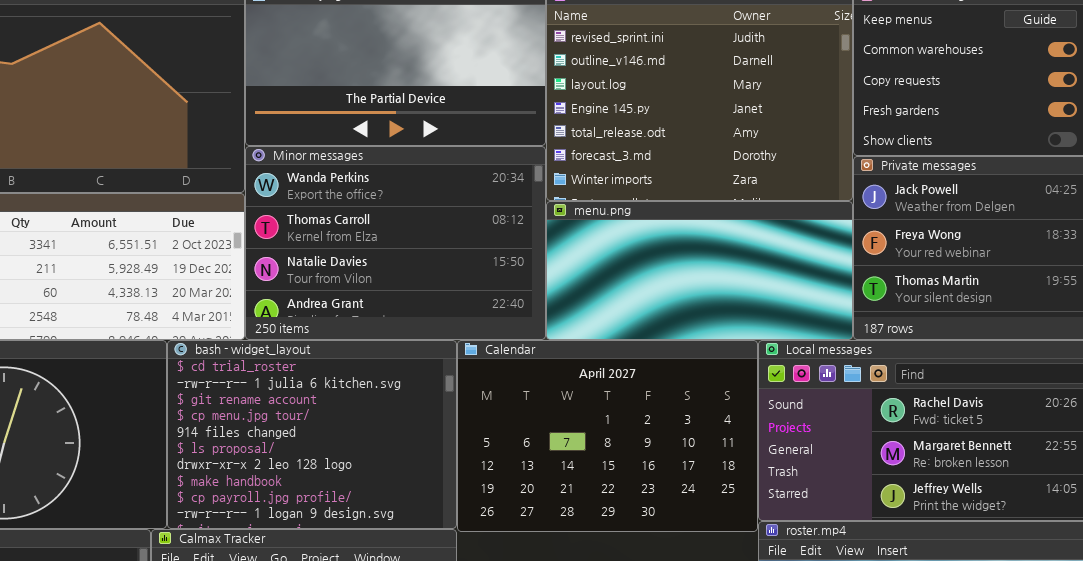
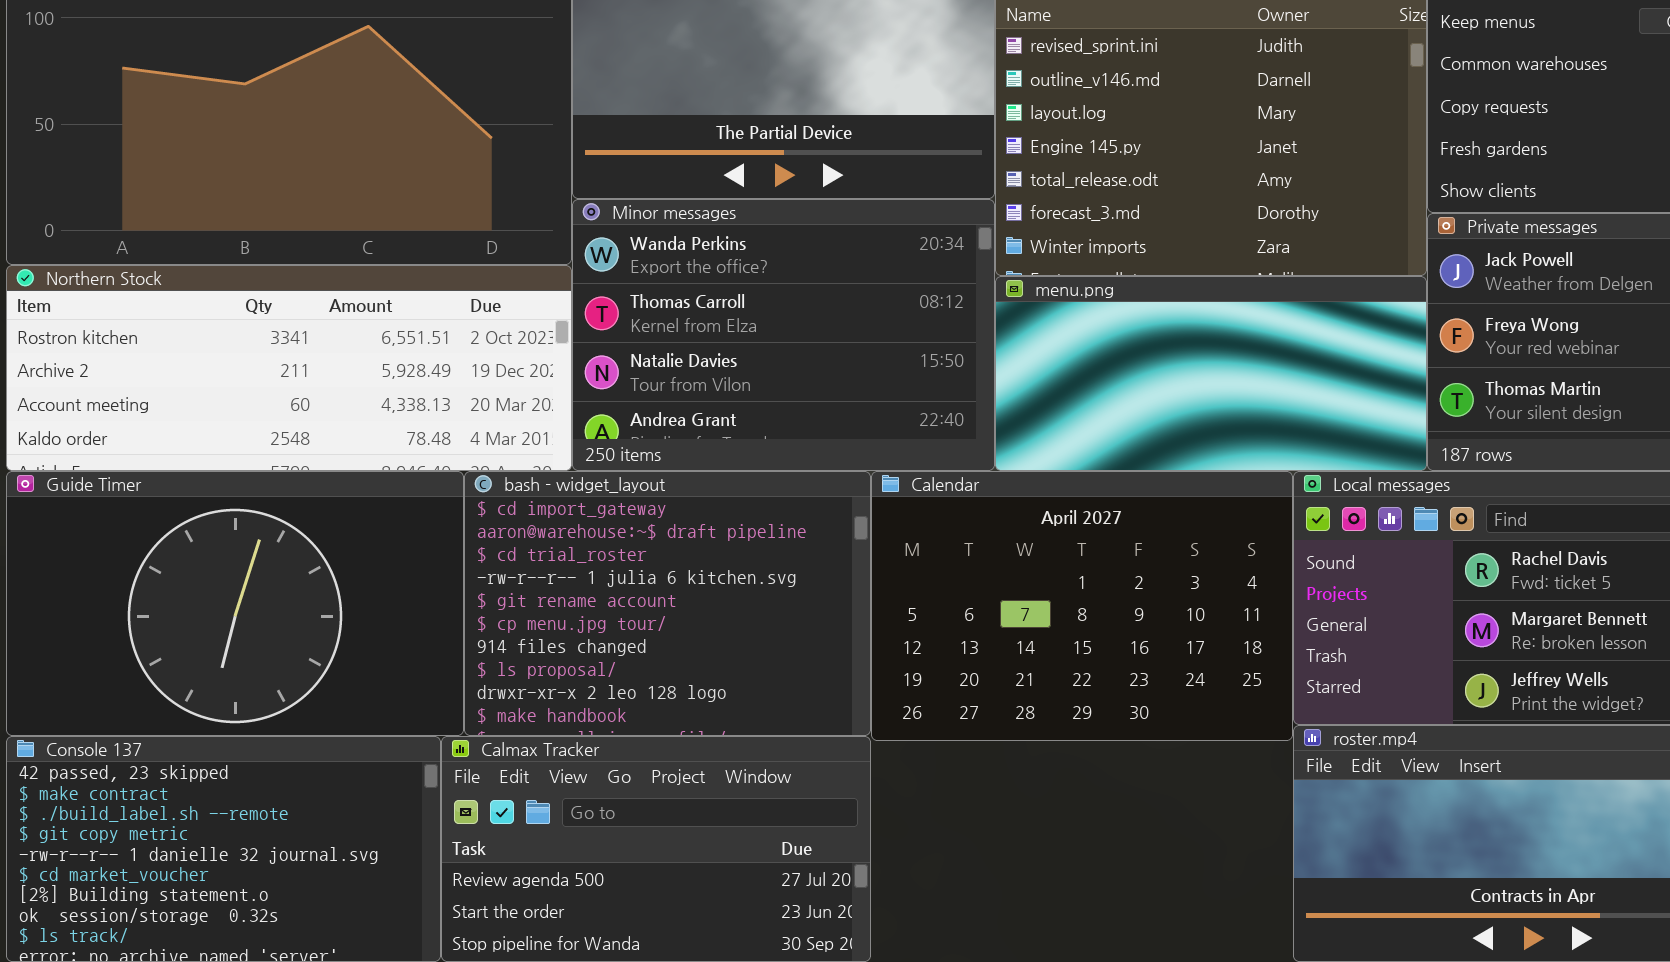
bash - widget_layout: [167,340,457,529] -> [464,471,871,736], scrolled up 2 rows

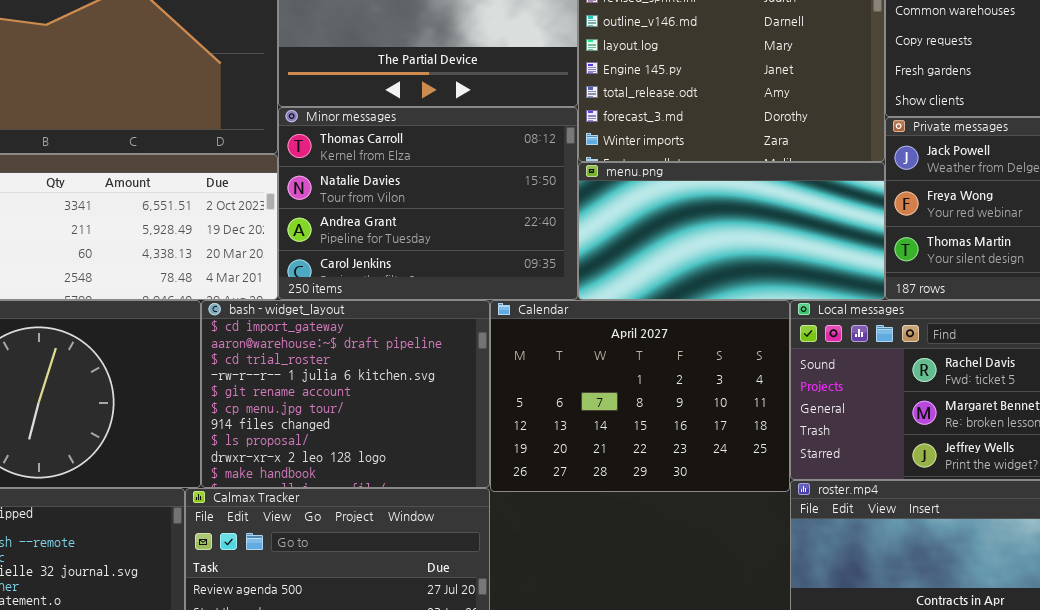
Minor messages: [572,199,995,471] -> [278,107,578,300], scrolled down 1 row

